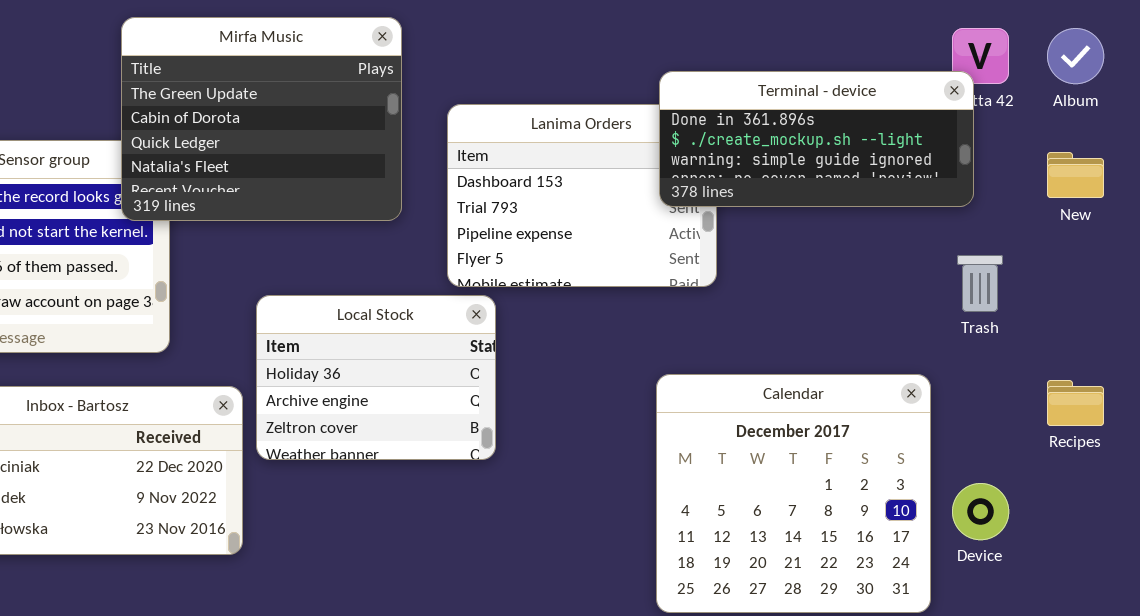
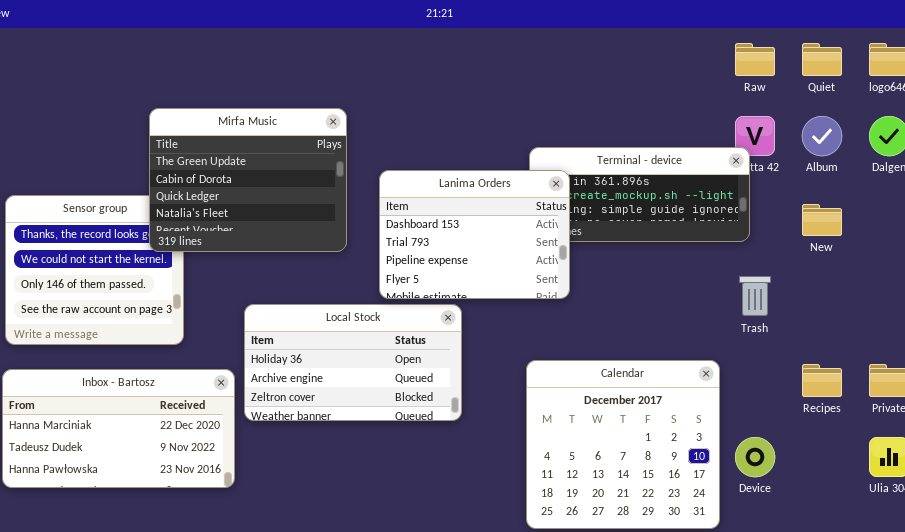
Lanima Orders: [447,104,717,287] -> [379,170,570,299], raised
Local Stock: [256,295,496,460] -> [244,304,462,421], resized

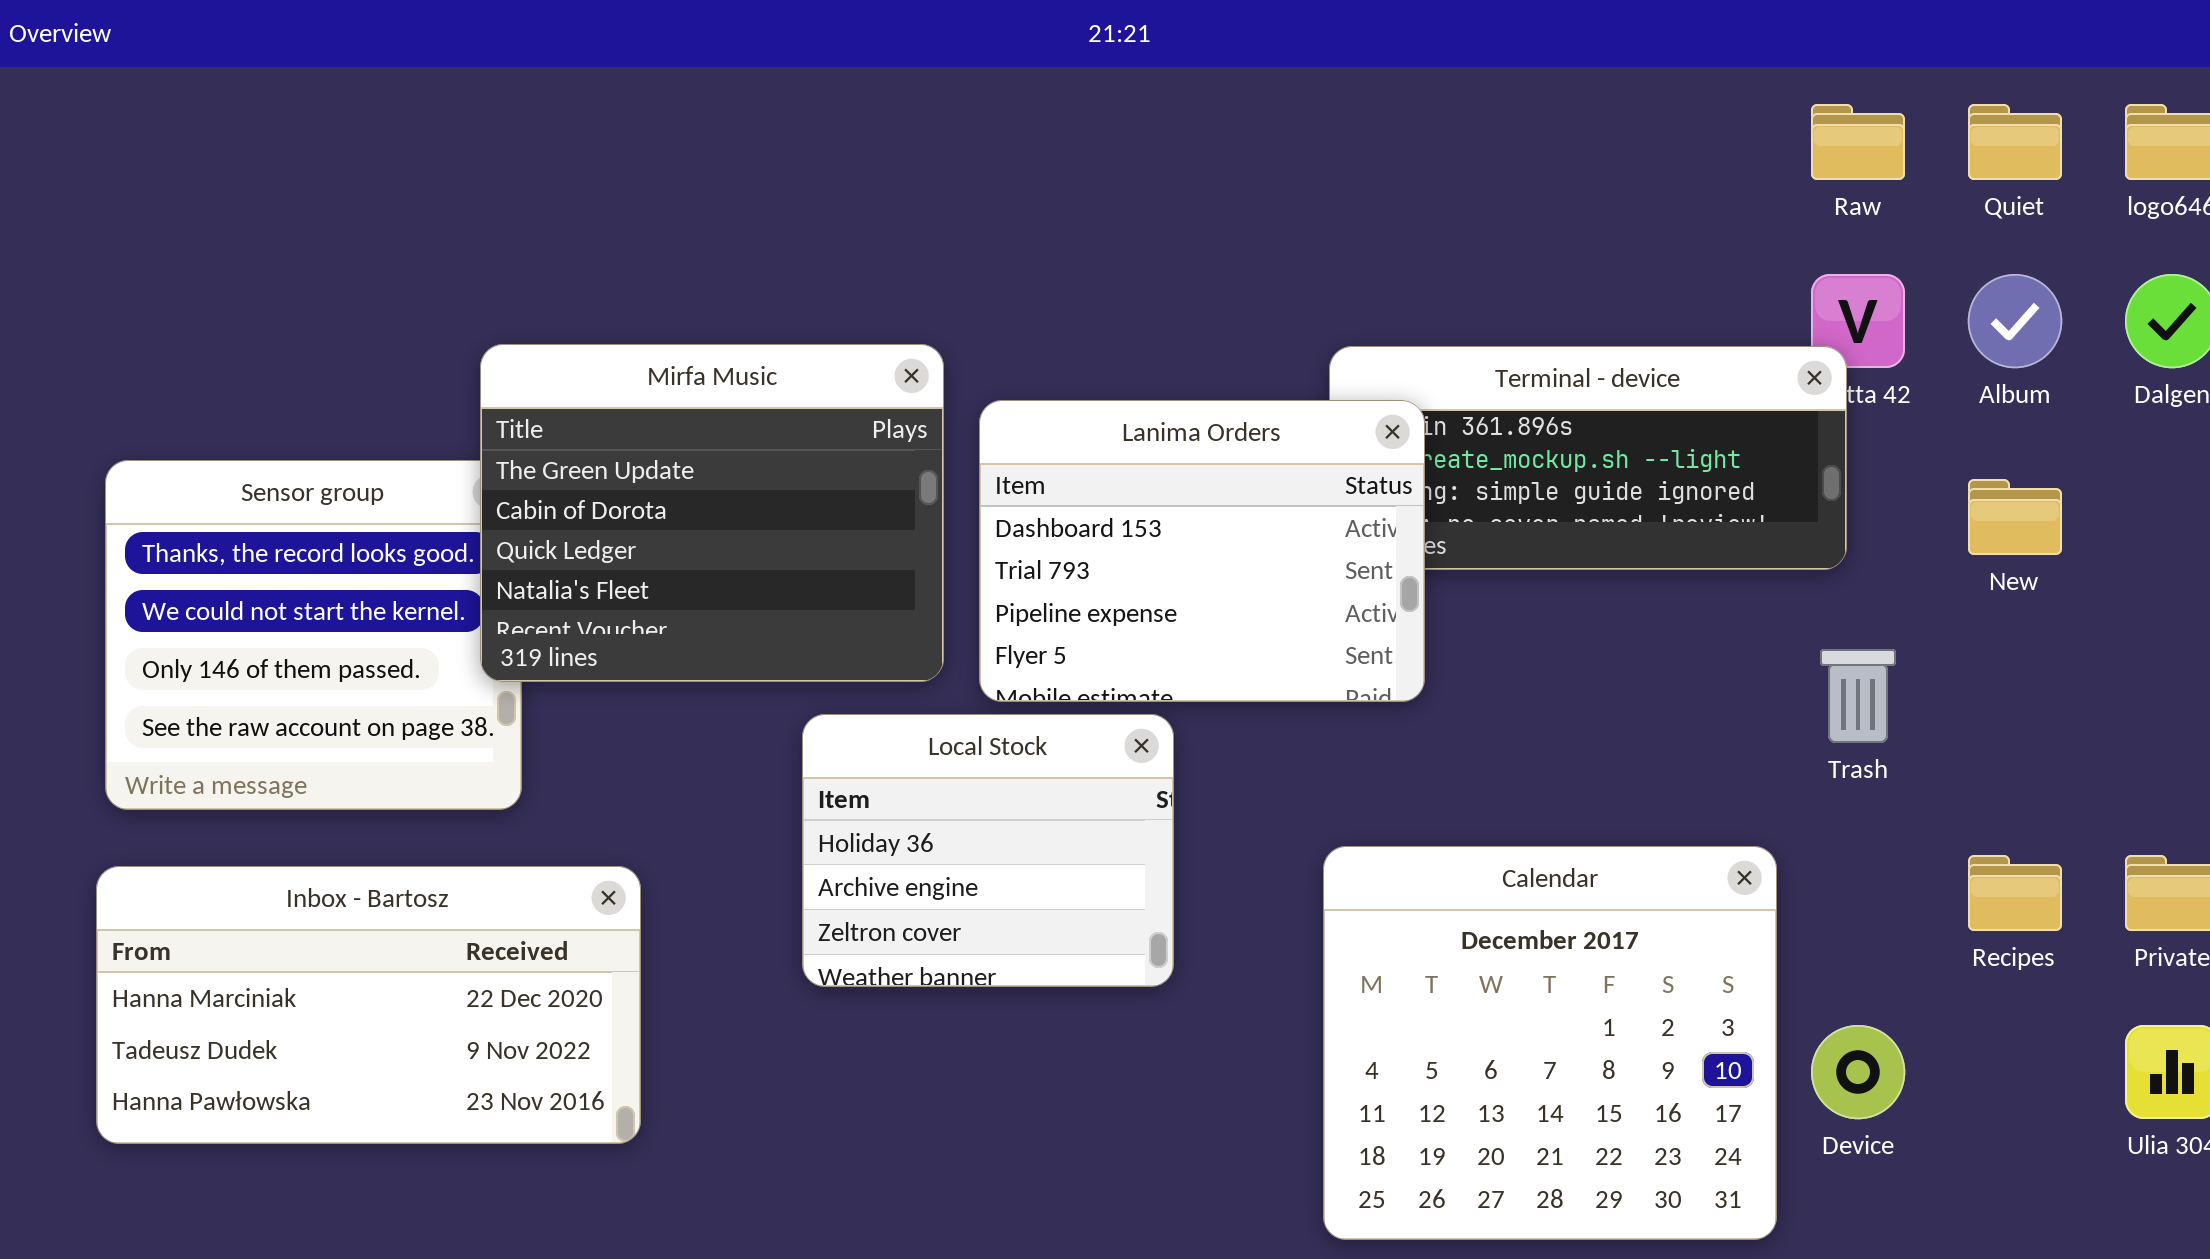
Mirfa Music: [149,108,347,252] -> [480,344,944,682], moved
Local Stock: [244,304,462,421] -> [802,714,1174,987], resized

